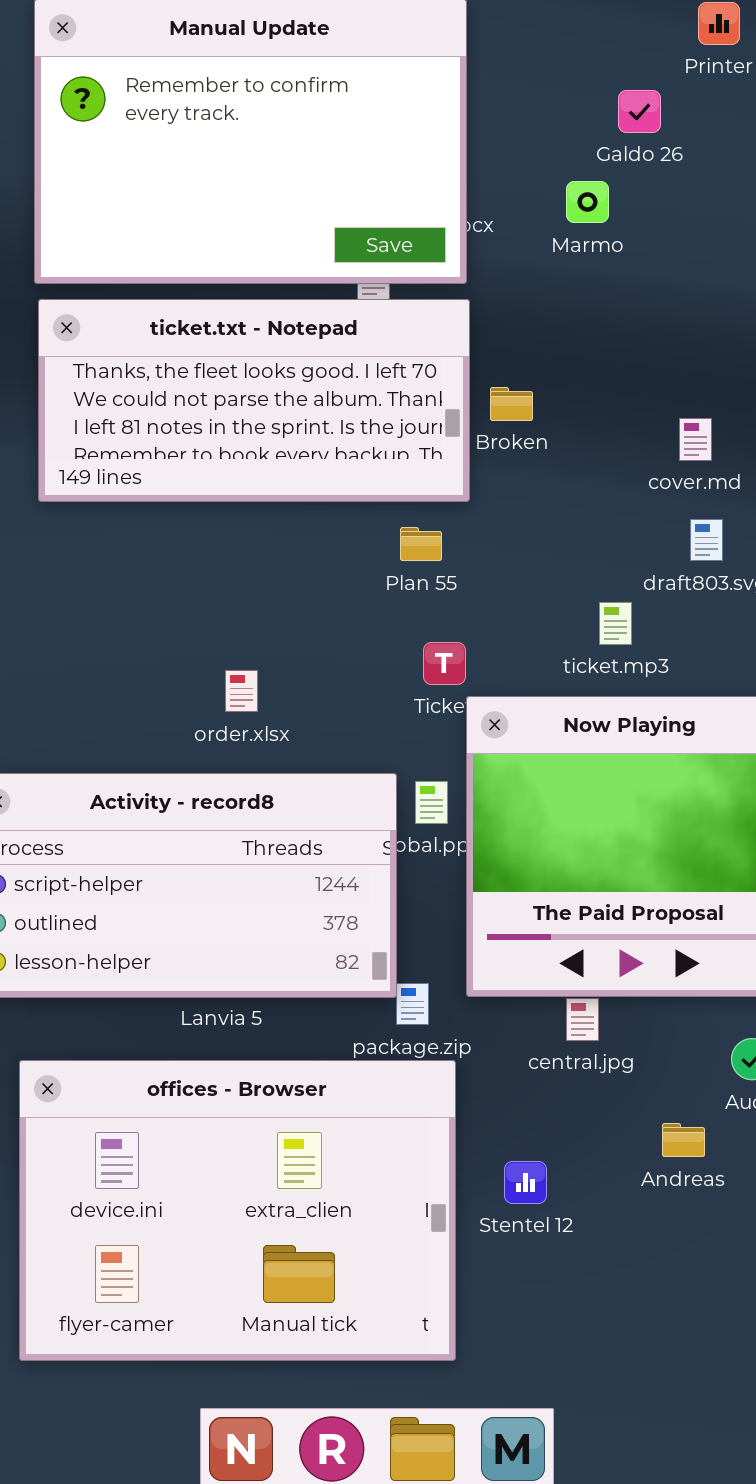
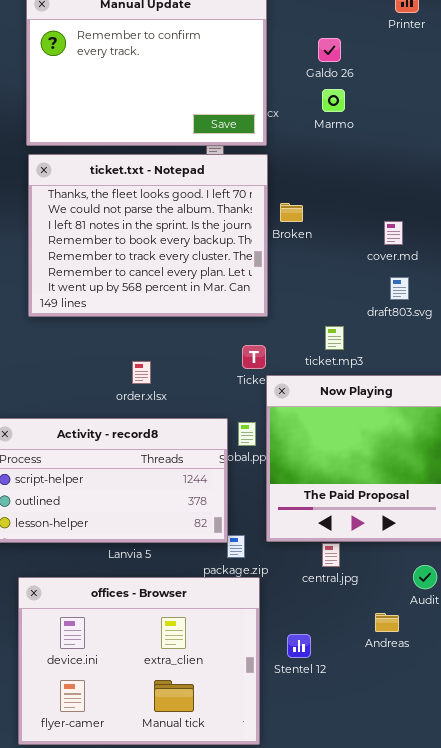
Galdo 26: [618,90,661,133] -> [318,38,341,62], moved
ticket.txt - Notepad: [38,299,470,502] -> [28,154,268,317], resized
ticket.mp3: [599,602,632,645] -> [325,326,344,350], moved

